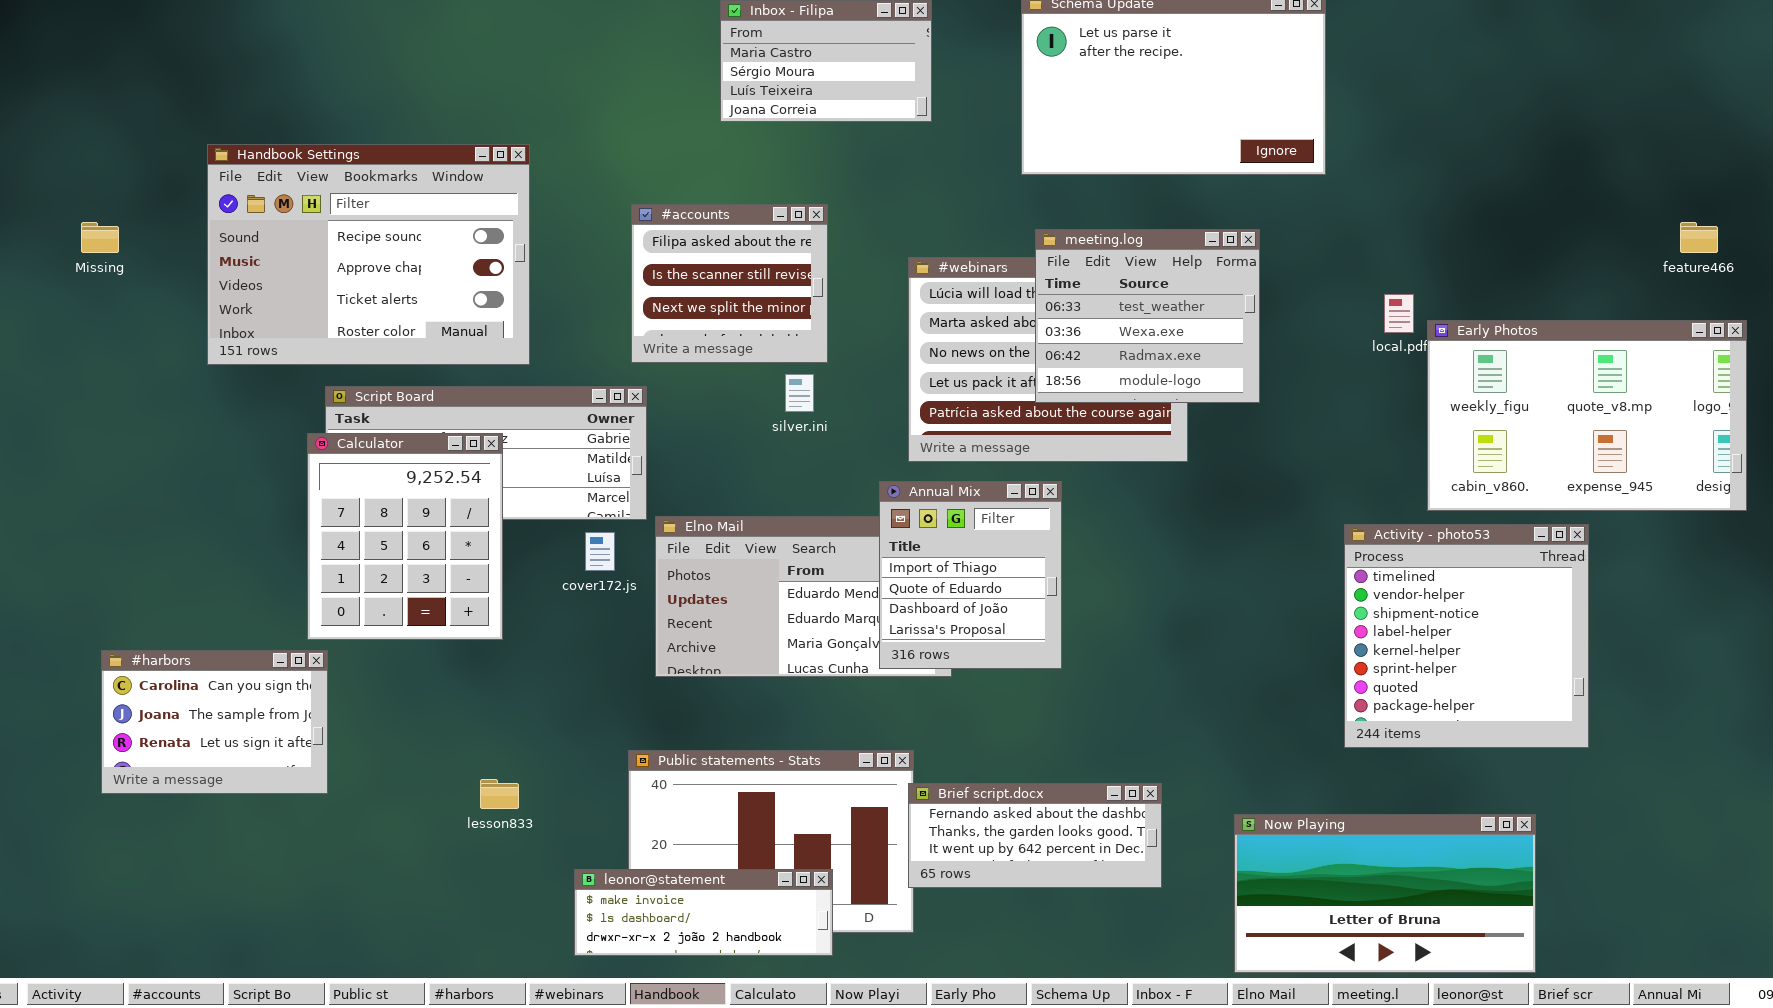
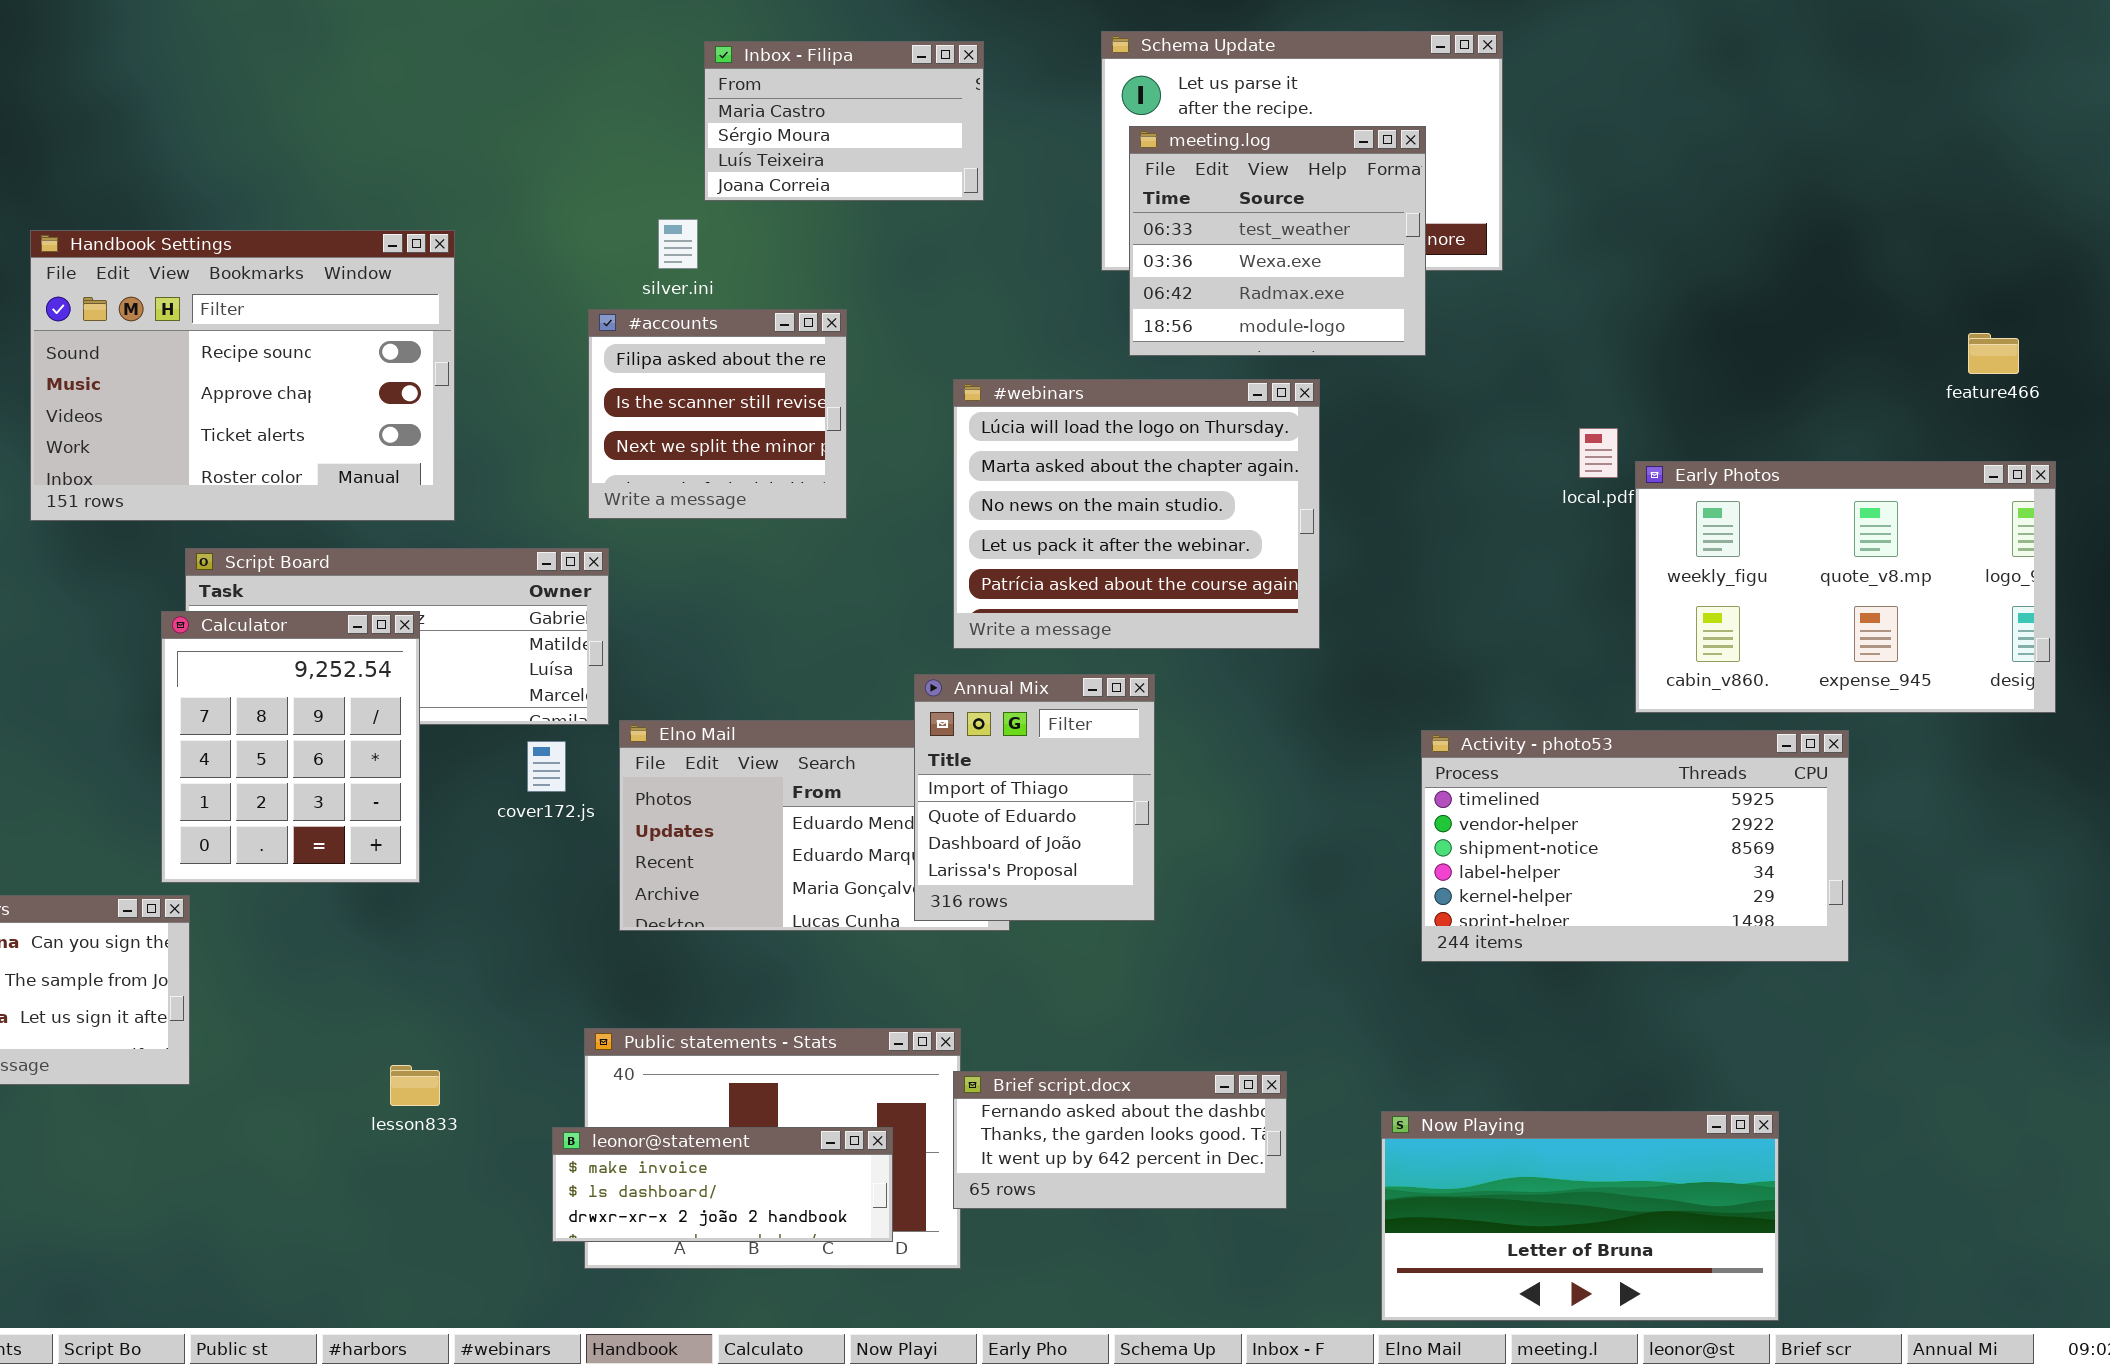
meeting.log: [1035,229,1260,403] -> [1129,126,1426,356], moved
silver.ini: [785,374,814,412] -> [658,219,698,269], moved
Activity - photo53: [1344,524,1589,748] -> [1421,730,1849,962], resized
leonor@statement: [574,869,833,956] -> [552,1127,893,1242], moved

